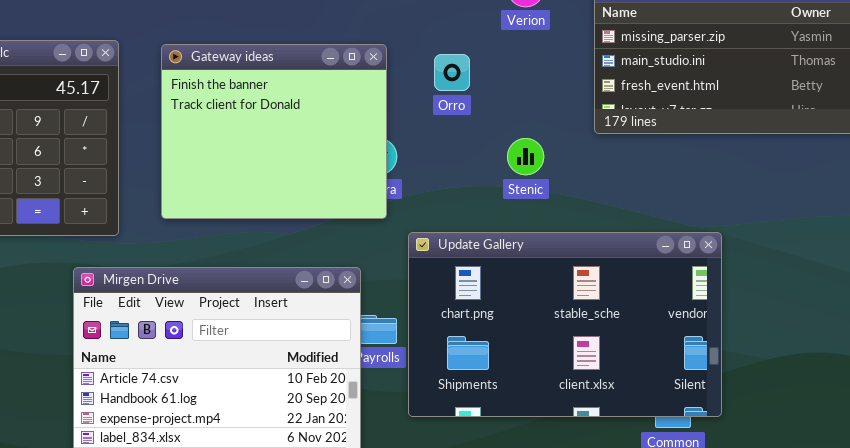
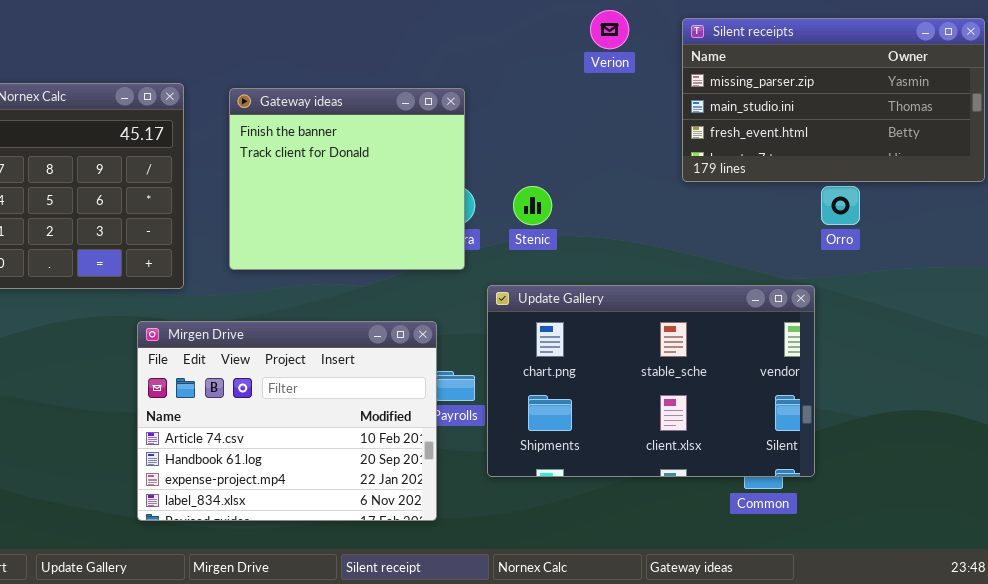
Orro: [434,54,470,91] -> [821,186,860,225], moved
Stenic: [507,138,544,175] -> [513,186,552,225], moved

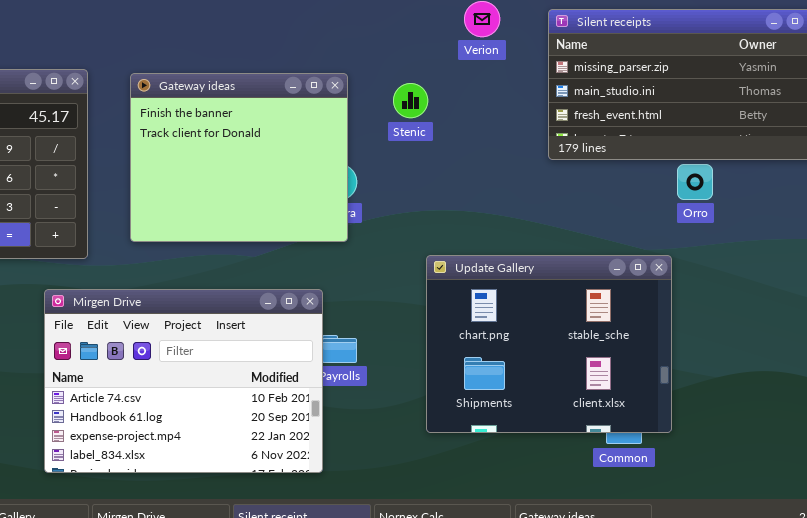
Stenic: [513,186,552,225] -> [393,83,428,118], moved
Update Gallery: [487,285,815,477] -> [426,255,672,433], resized

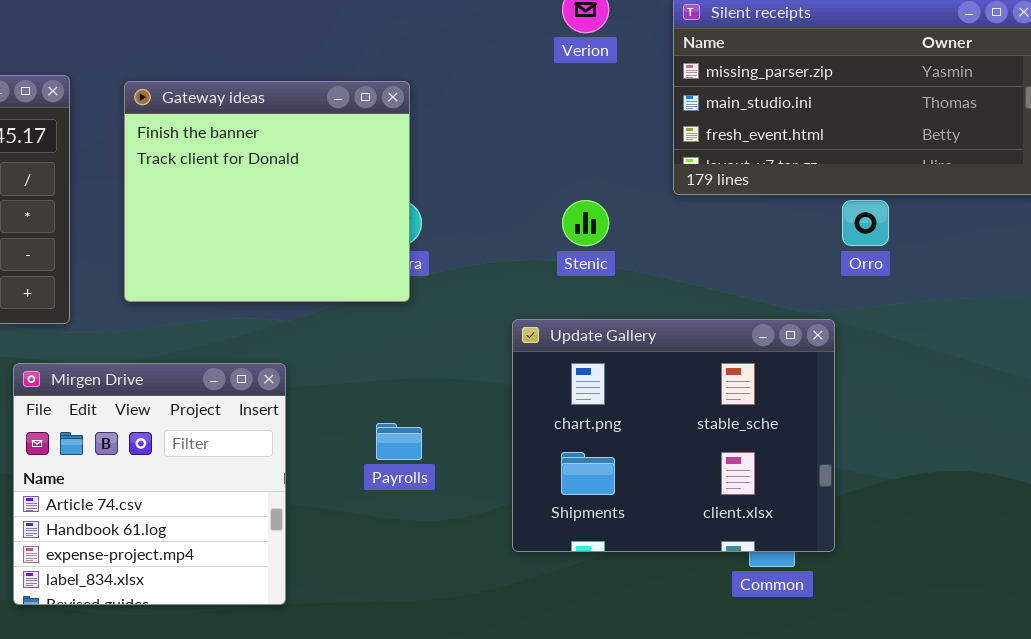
Stenic: [393,83,428,118] -> [562,200,609,246], moved
Mirgen Drive: [44,289,323,473] -> [13,363,286,605], resized

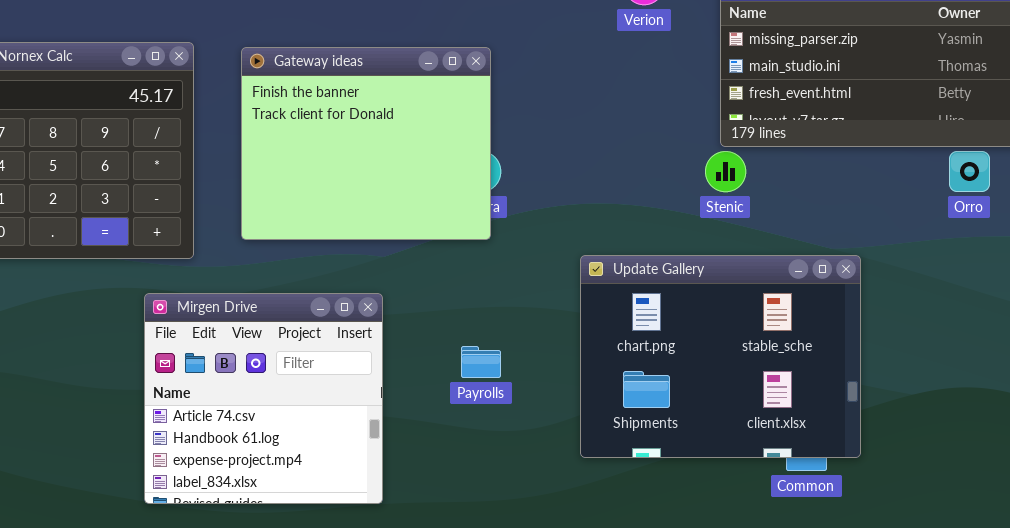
Stenic: [562,200,609,246] -> [705,151,746,192], moved
Orro: [842,200,889,246] -> [949,151,990,192], moved

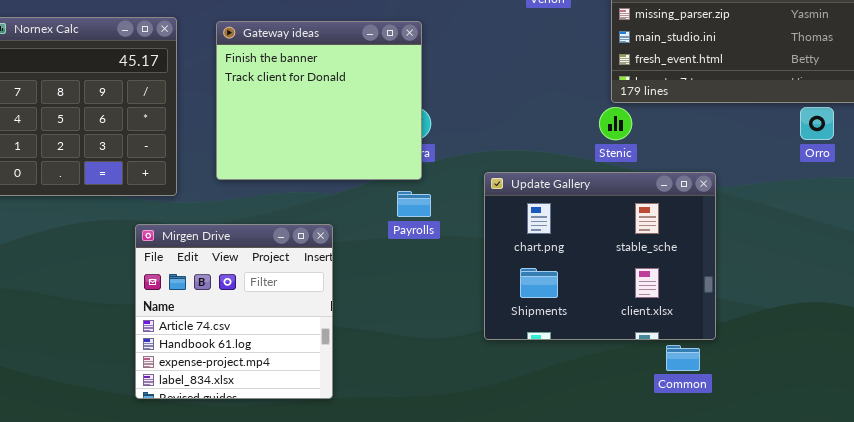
Update Gallery: [580,255,861,458] -> [484,172,716,340], moved
Payrolls: [461,346,501,378] -> [397,191,431,217], moved

